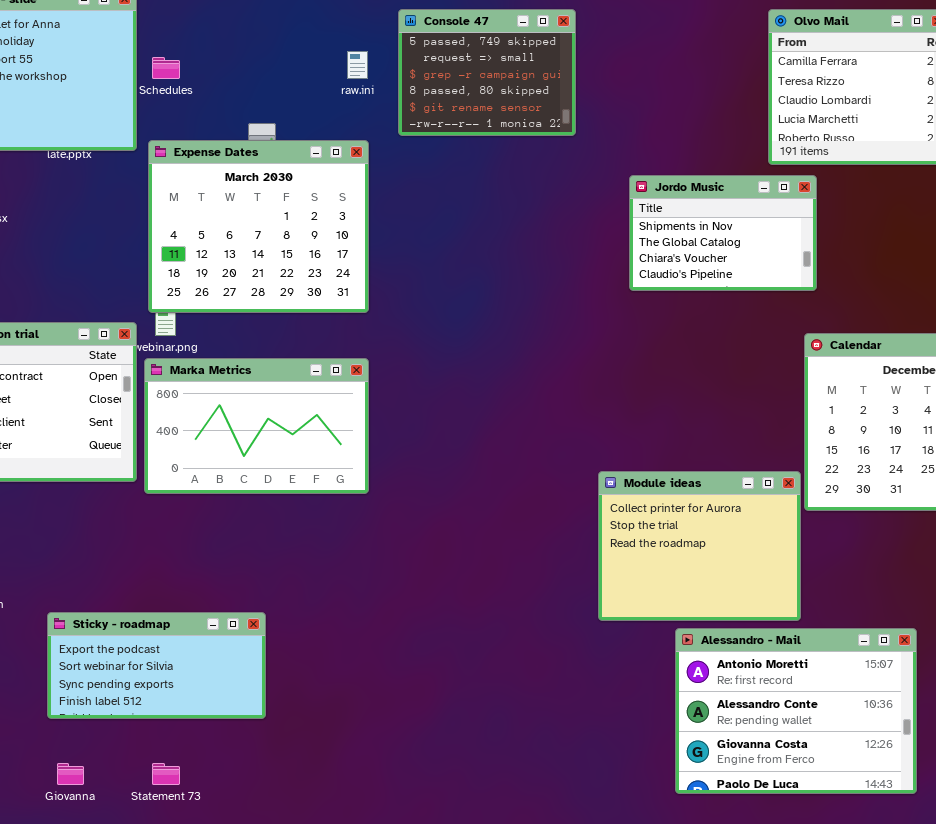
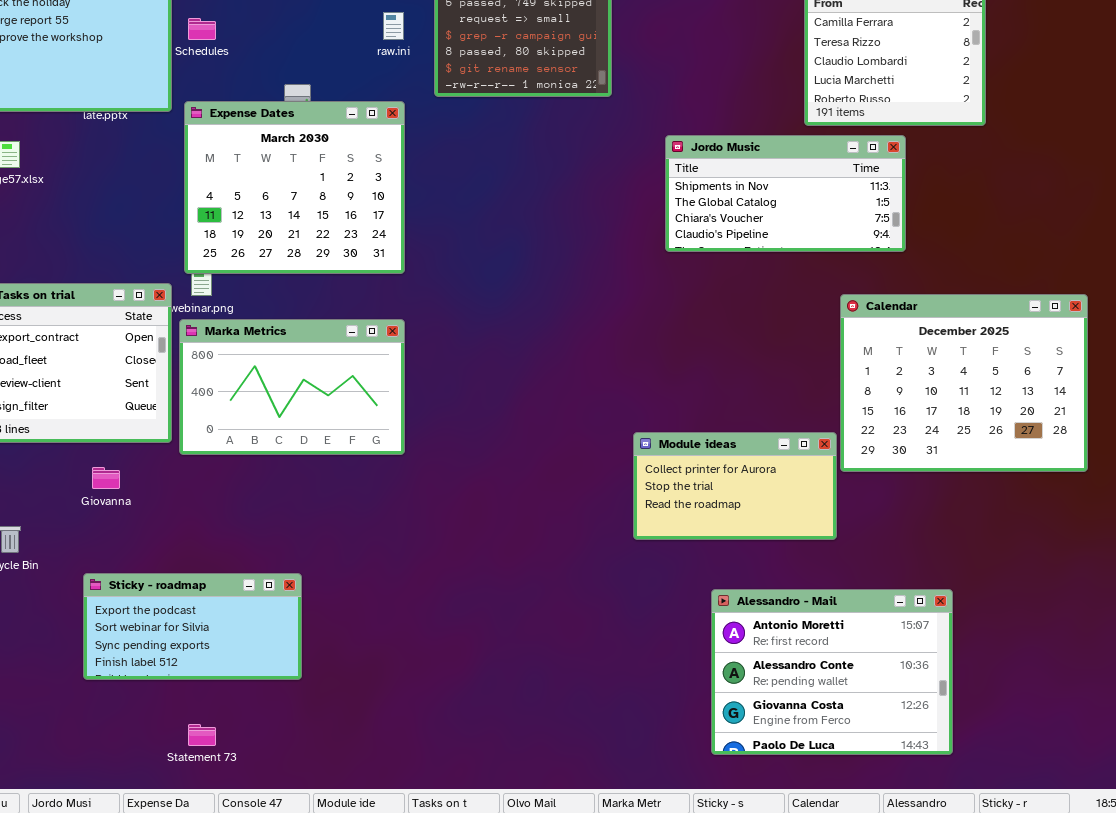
Jordo Music: [629,175,817,291] -> [665,135,906,252], resized
Module ideas: [598,471,801,621] -> [633,432,837,540], resized
Giovanna: [57,763,84,785] -> [92,467,120,489], moved

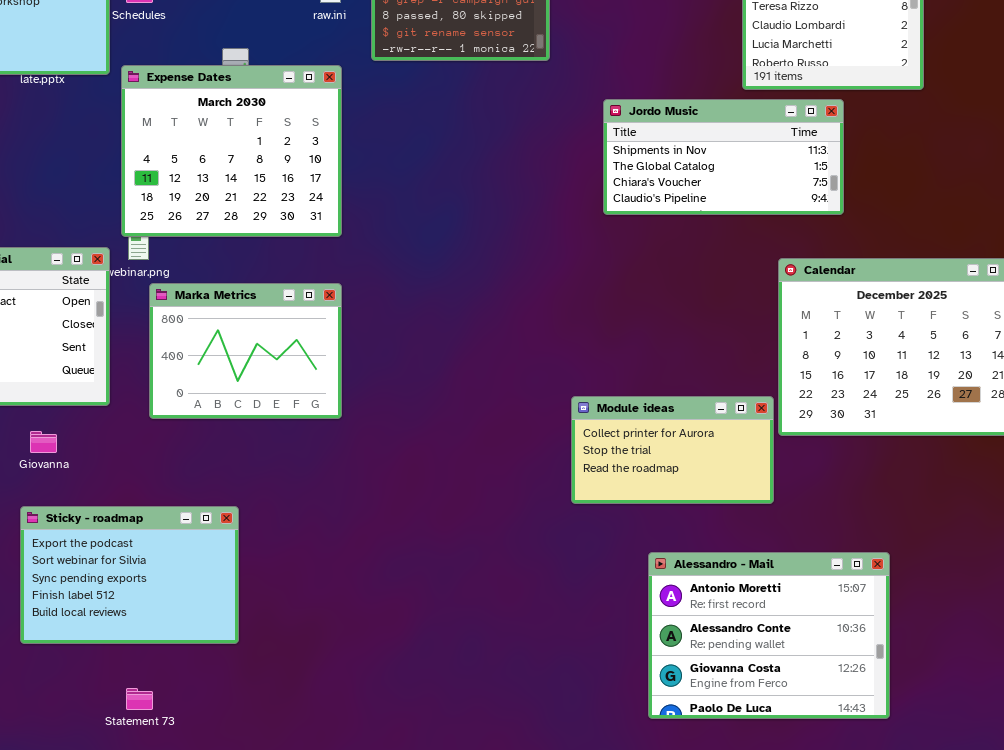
Marka Metrics: [179,319,405,455] -> [149,283,342,419], resized
Sticky - roadmap: [83,573,302,680] -> [20,506,239,644], resized

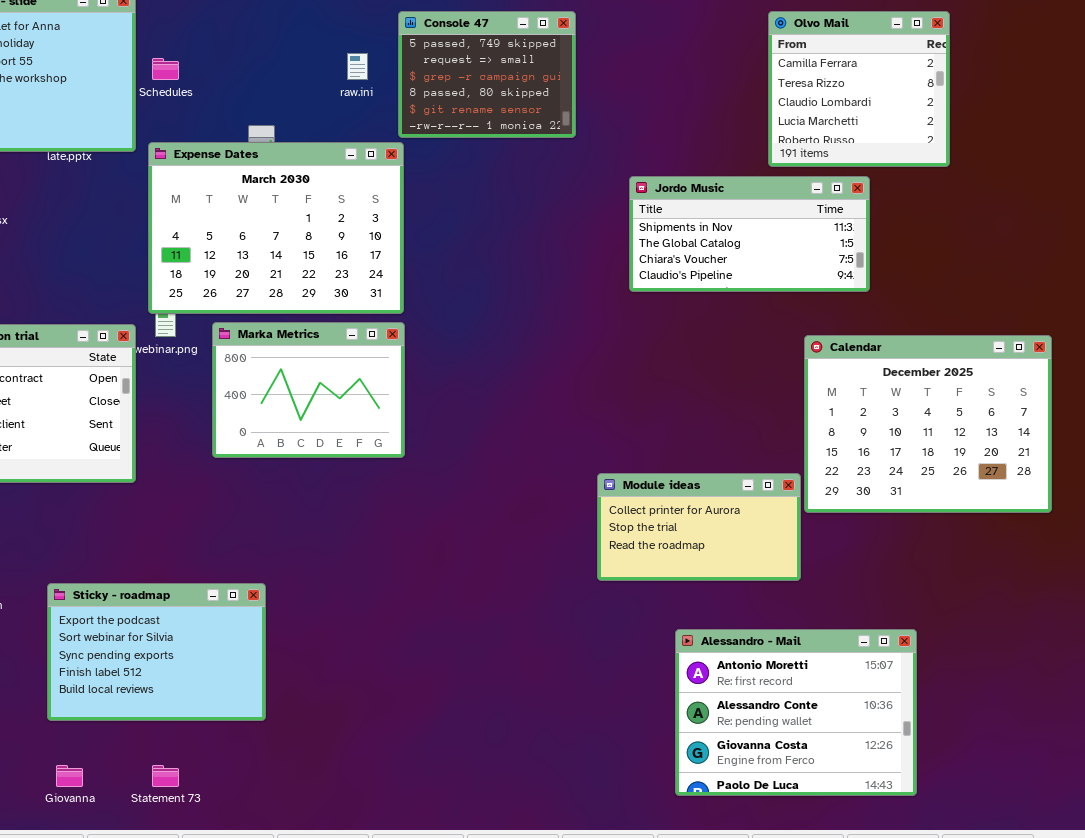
Expense Dates: [121,65,342,237] -> [148,142,404,314], resized
Marka Metrics: [149,283,342,419] -> [212,322,405,458], moved
Giovanna: [30,431,57,453] -> [56,765,83,787], moved

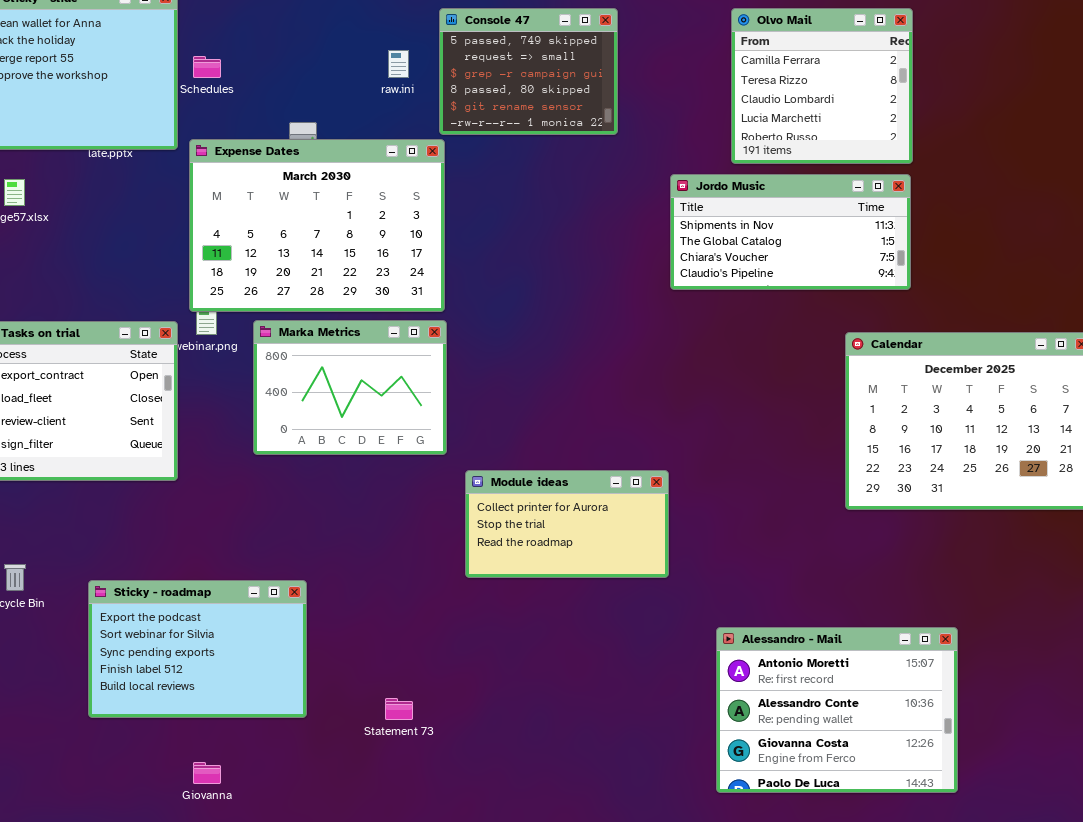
Olvo Mail: [768,11,950,167] -> [731,8,913,164], moved
Module ideas: [597,473,801,581] -> [465,470,669,578], moved
Giovanna: [56,765,83,787] -> [193,762,221,784], moved
Statement 73: [152,765,179,787] -> [385,698,413,720], moved

